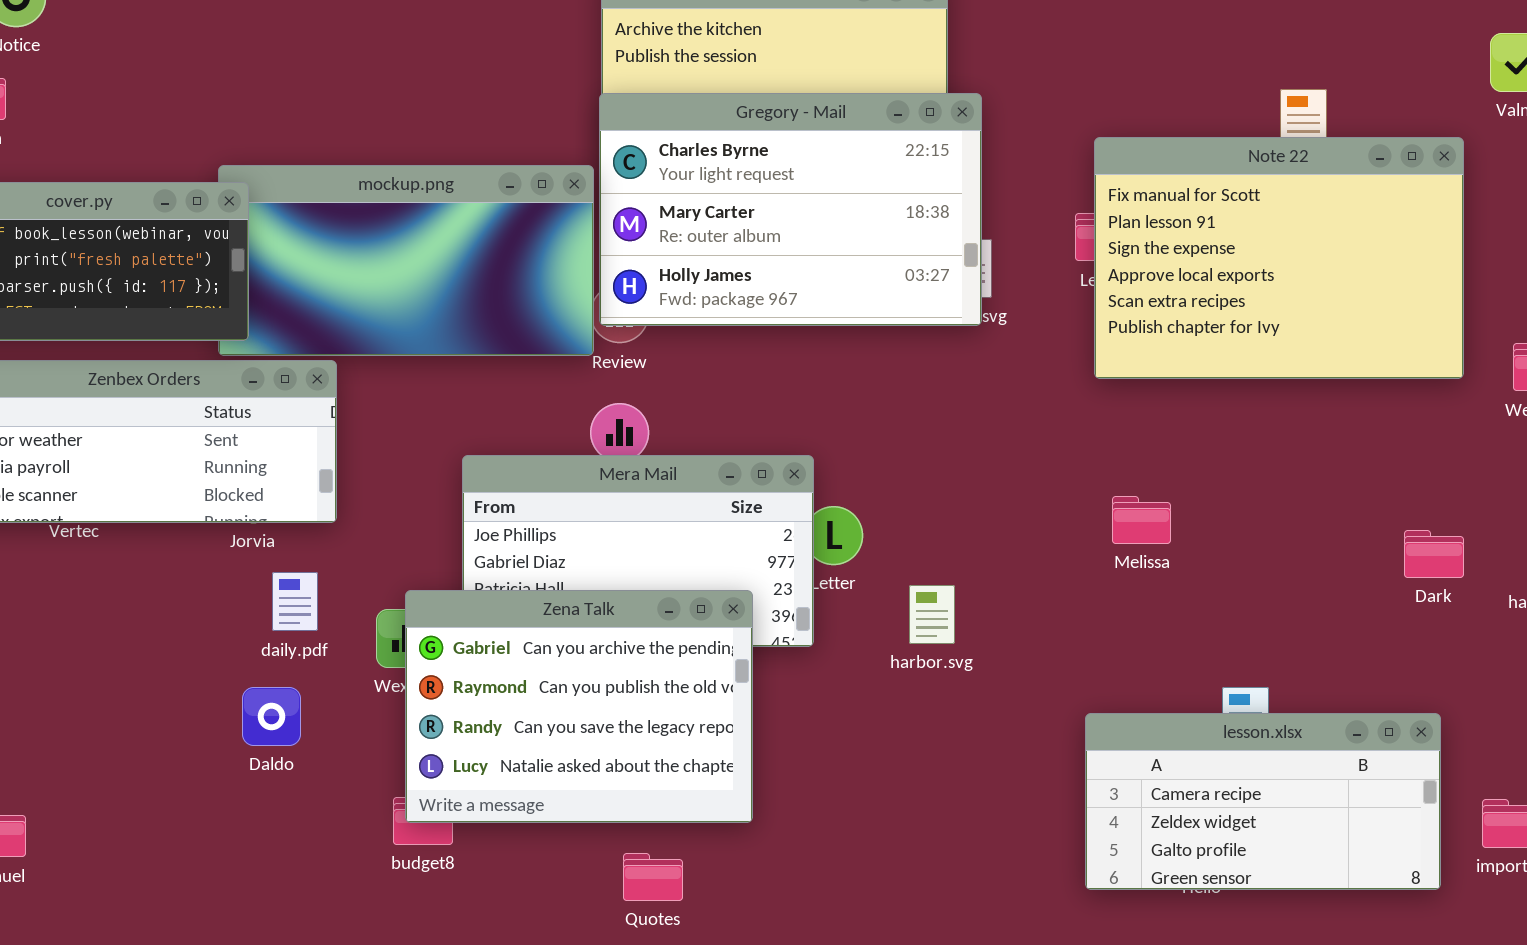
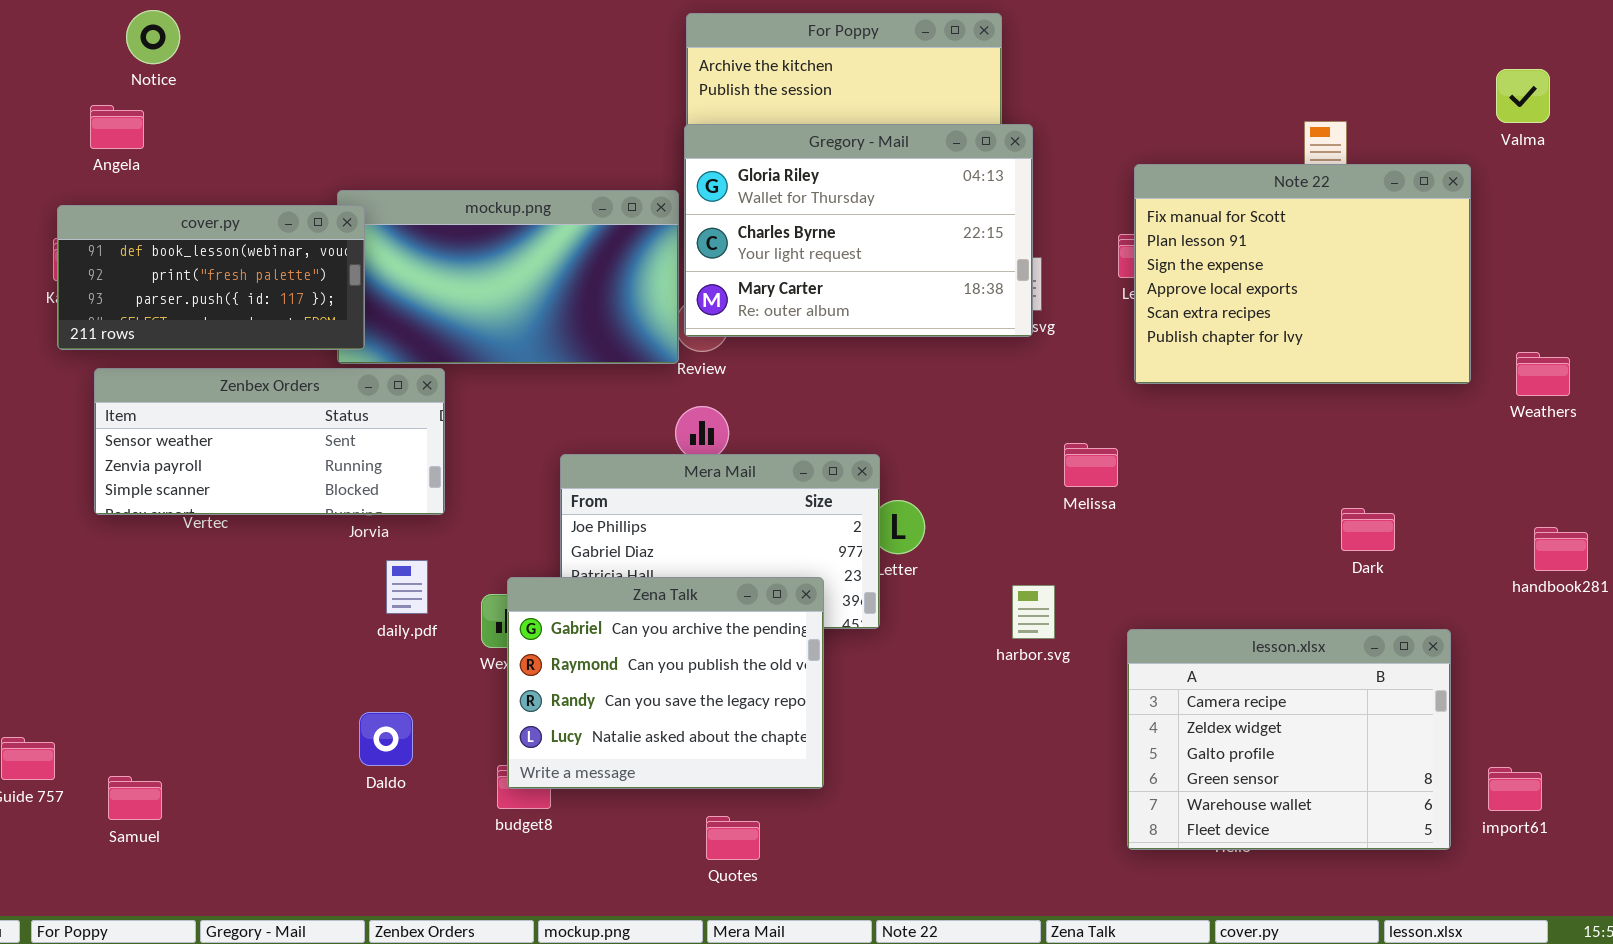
Gregory - Mail: [599,93,982,326] -> [684,124,1033,337], scrolled up 1 row
Melissa: [1112,496,1171,544] -> [1064,443,1118,487], moved
Dark: [1404,530,1464,578] -> [1341,508,1395,551], moved
harbor.svg: [909,585,955,644] -> [1012,585,1055,639], moved
Daldo: [242,687,301,746] -> [359,712,413,766], moved
lesson.xlsx: [1085,713,1441,890] -> [1127,629,1451,850], resized

